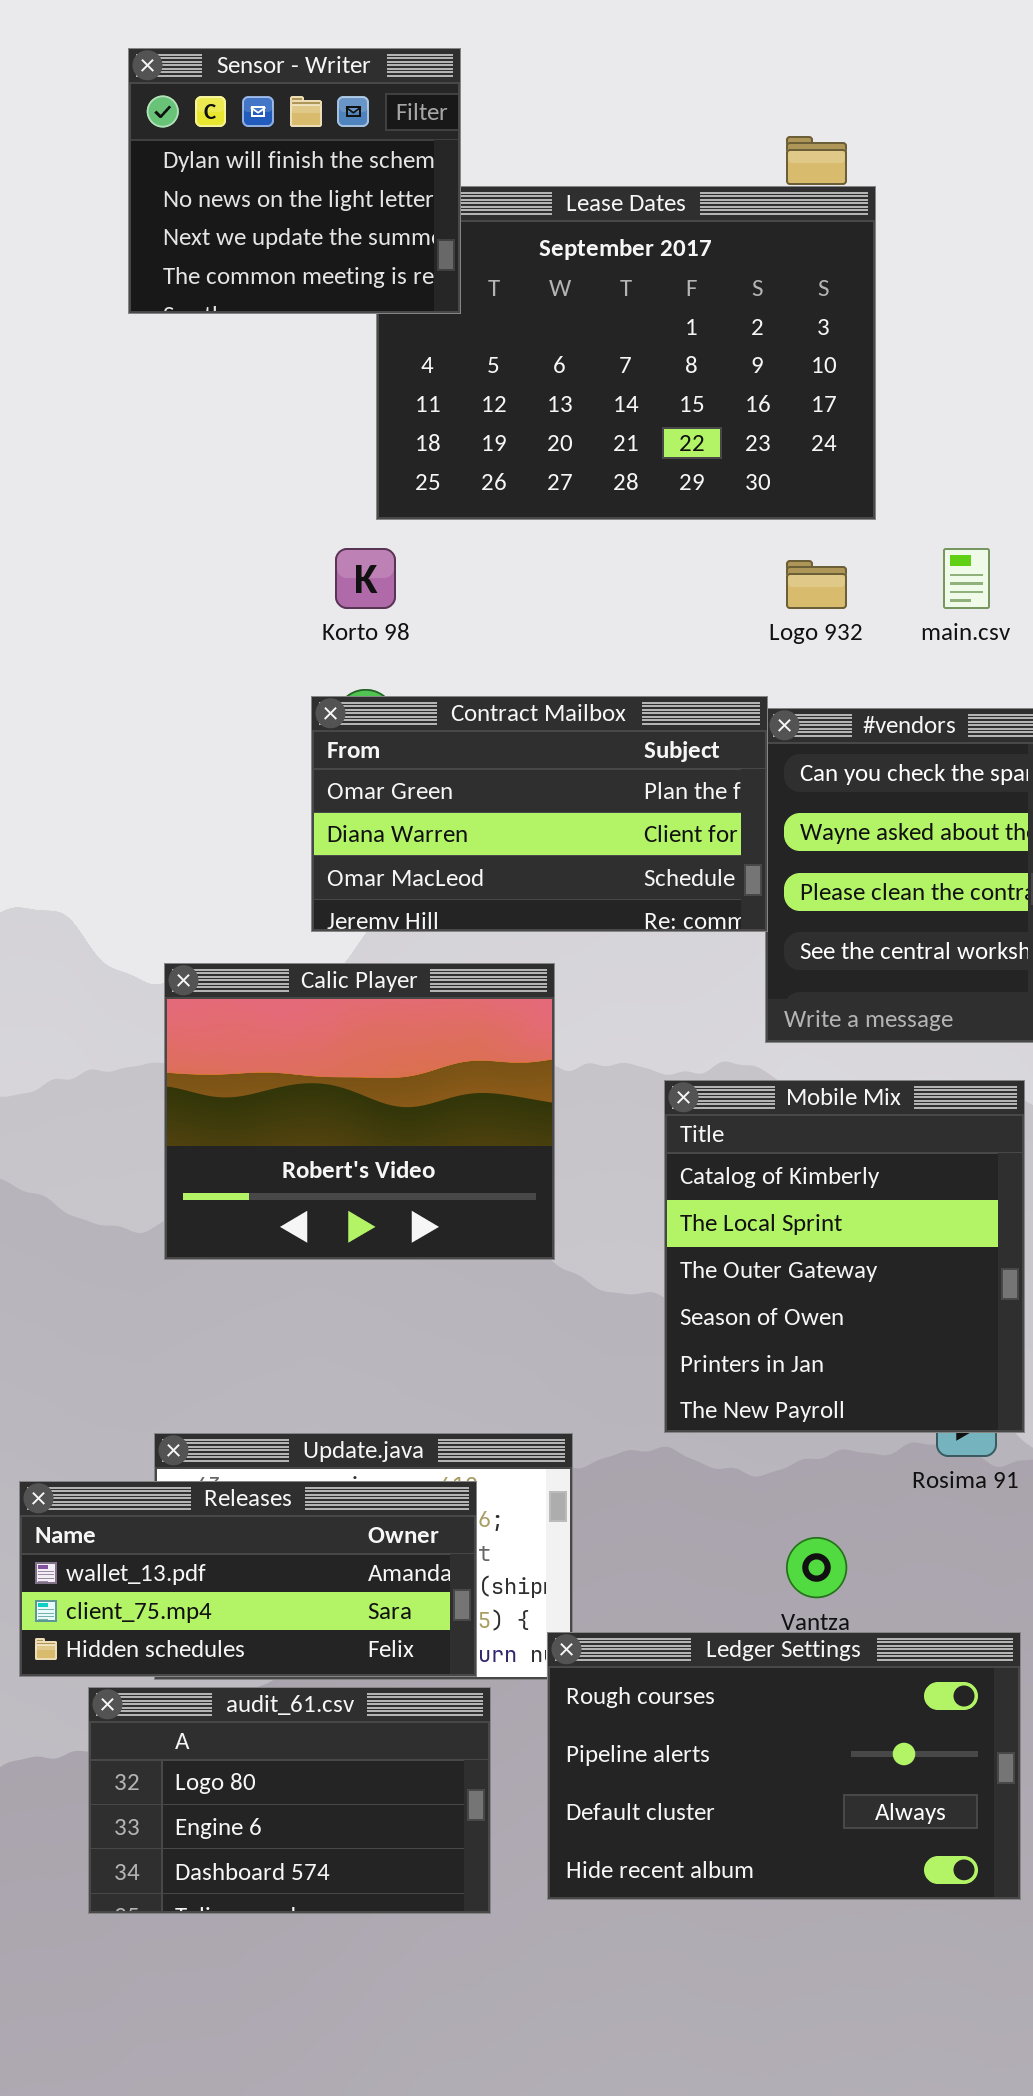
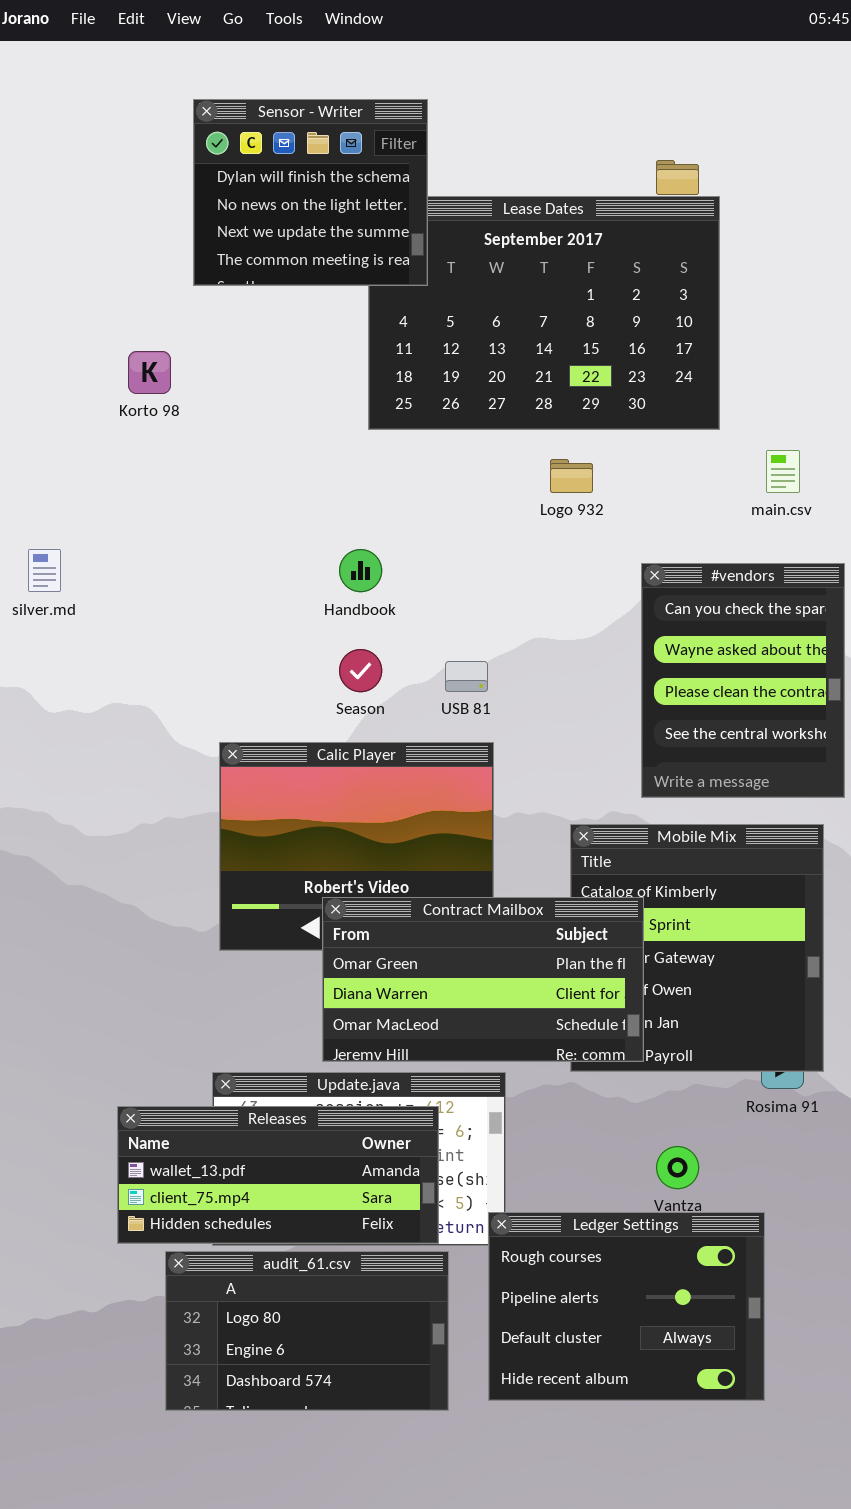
Korto 98: [335,548,396,609] -> [128,351,171,394], moved
Logo 932: [786,560,847,609] -> [550,459,593,493], moved
Contract Mailbox: [311,696,768,932] -> [322,897,644,1062], moved
Ledger Settings: [547,1632,1021,1900] -> [488,1212,765,1401], resized

